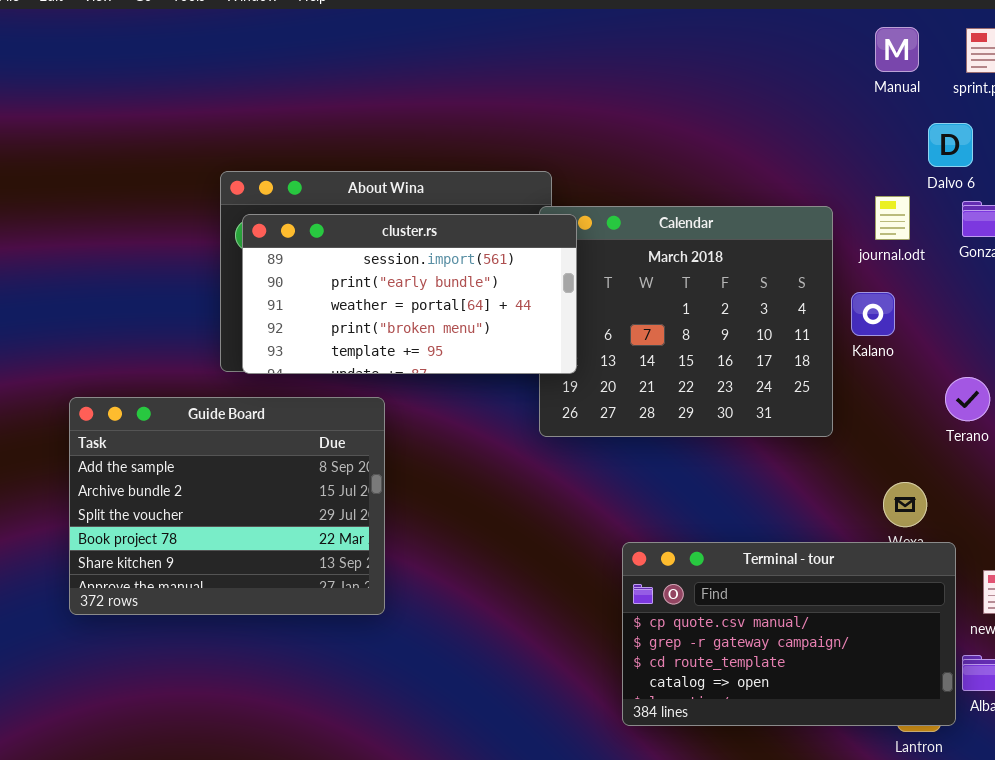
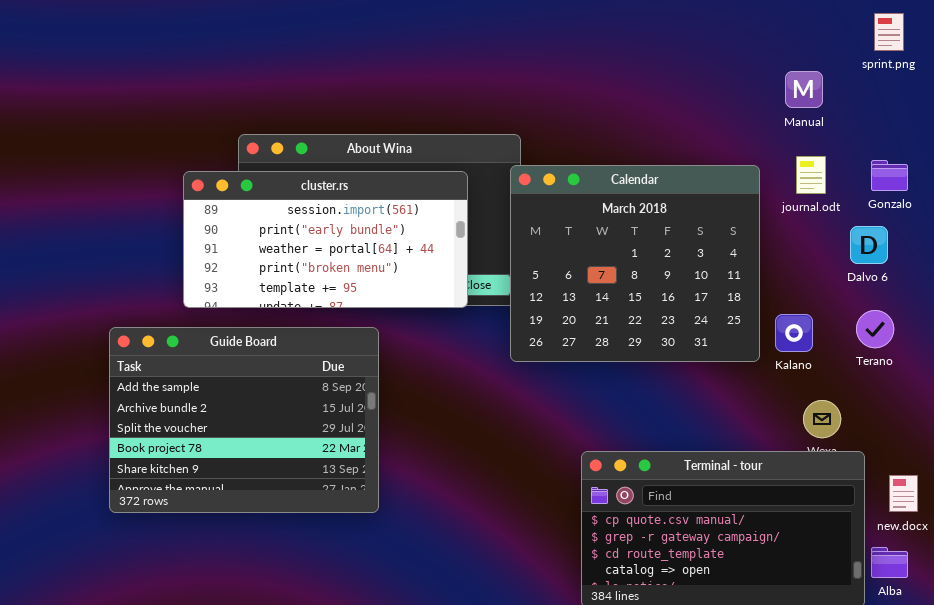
Manual: [875,27,919,72] -> [785,71,823,108], moved
Dalvo 6: [928,123,973,167] -> [850,226,888,264], moved
cluster.rs: [242,214,577,374] -> [183,171,468,308], moved
Kalano: [851,292,895,336] -> [775,314,813,352], moved

